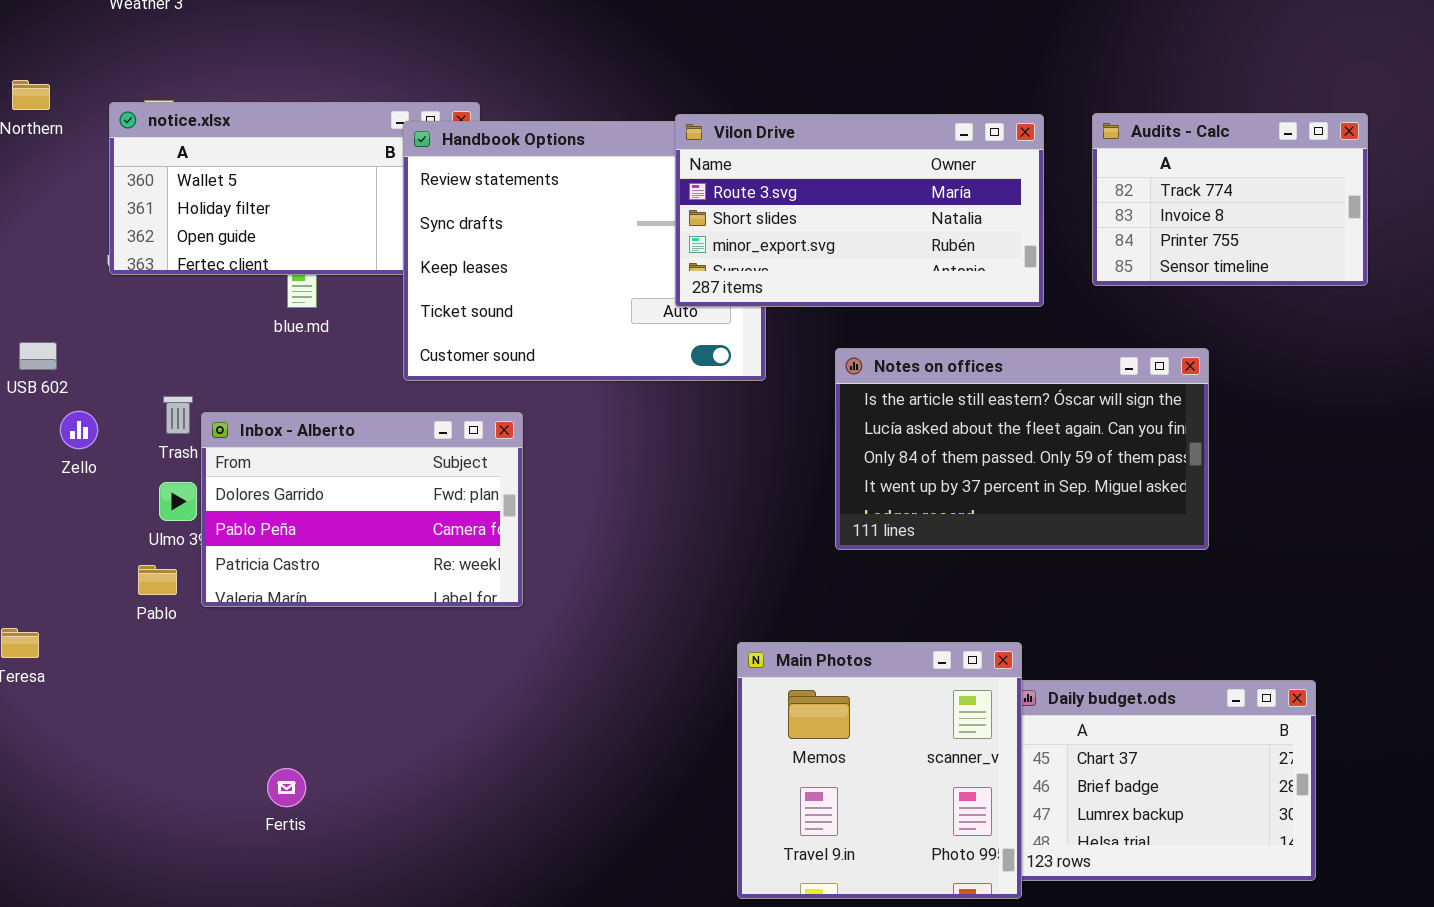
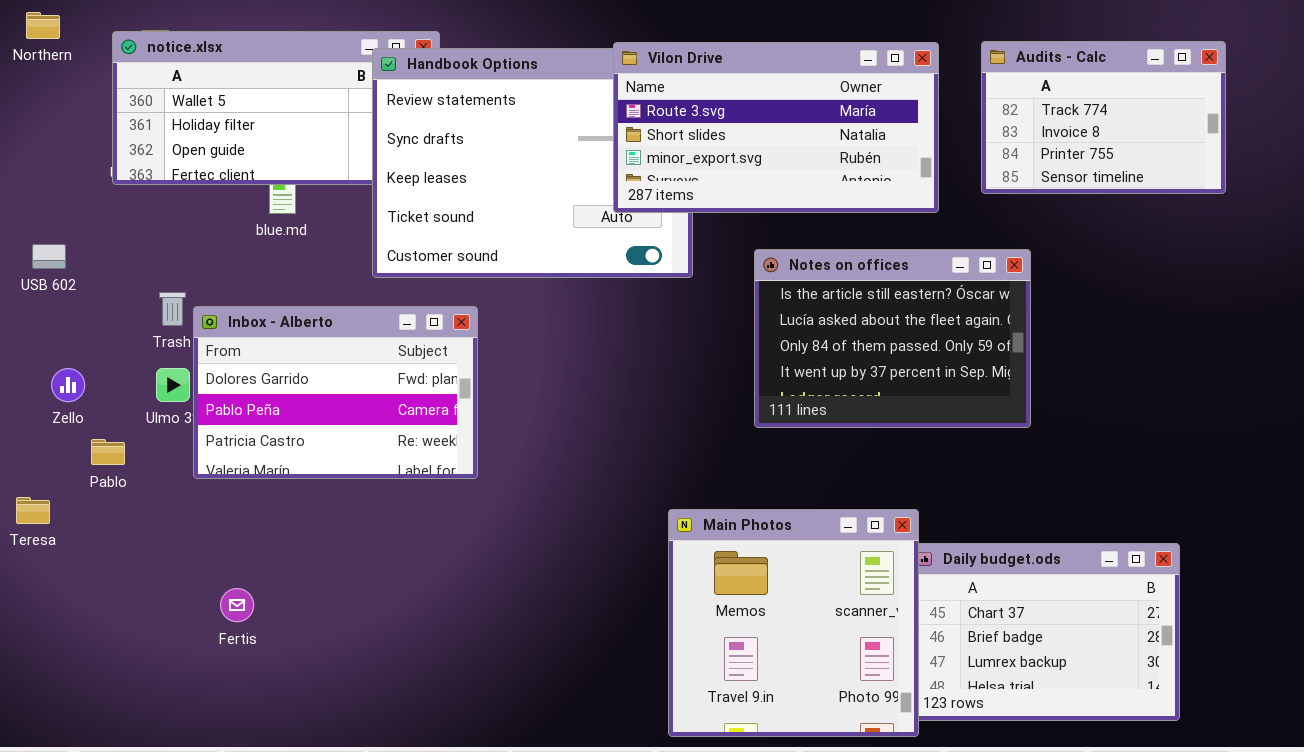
Notes on offices: [835,348,1209,550] -> [754,249,1031,428], resized
Zello: [60,411,98,449] -> [51,368,85,402], moved
Pablo: [138,565,177,595] -> [91,439,125,465], moved
Fertis: [267,768,306,807] -> [220,588,254,622], moved

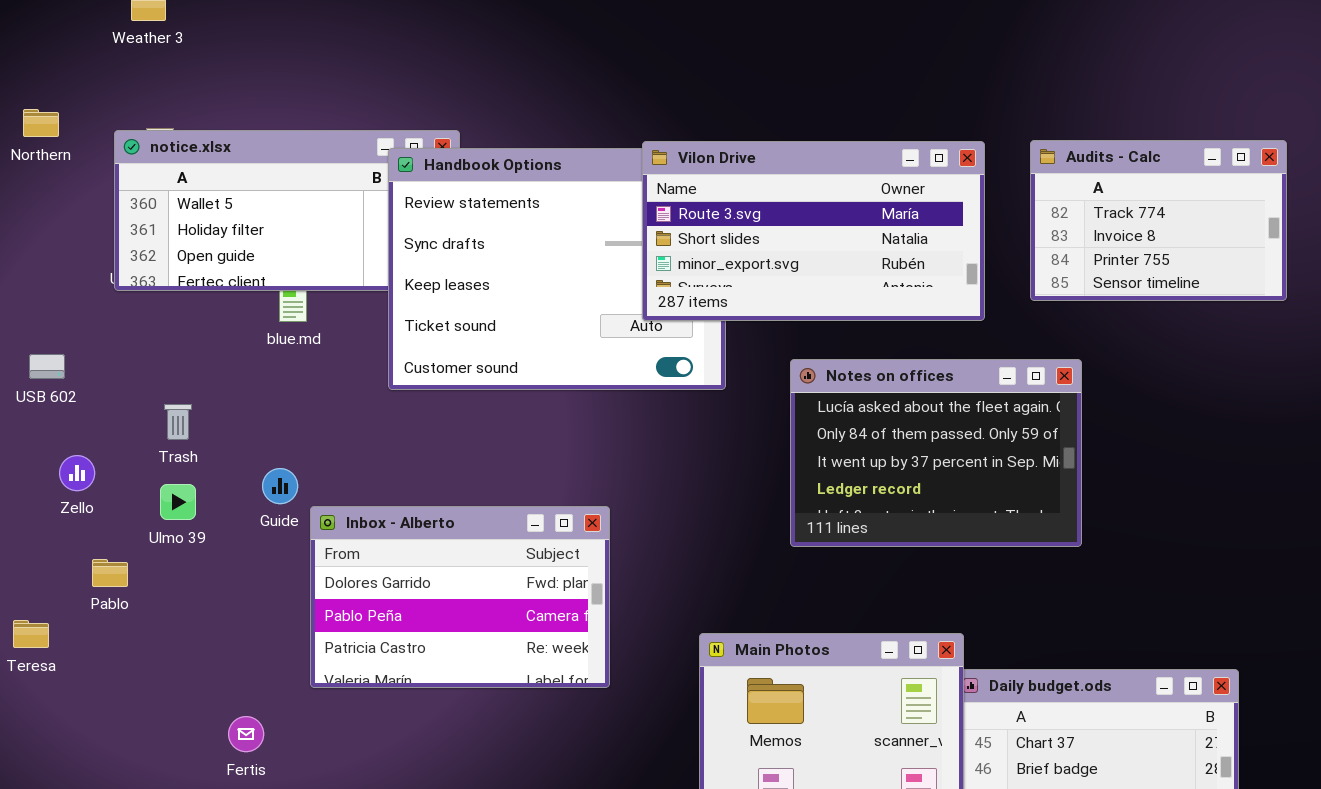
Notes on offices: [754,249,1031,428] -> [790,359,1082,547], scrolled down 1 row
Inbox - Alberto: [193,306,478,479] -> [310,506,610,688], moved
Zello: [51,368,85,402] -> [59,455,95,491], moved

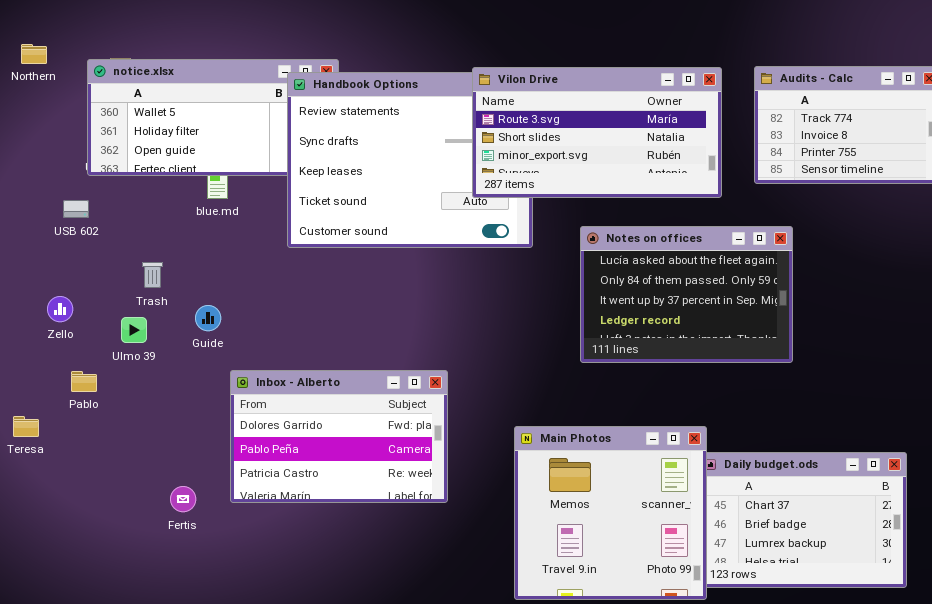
USB 602: [29,354,65,379] -> [63,200,89,218], moved
Trash: [164,404,192,440] -> [142,262,163,288], moved
Inbox - Alberto: [310,506,610,688] -> [230,370,448,503], moved

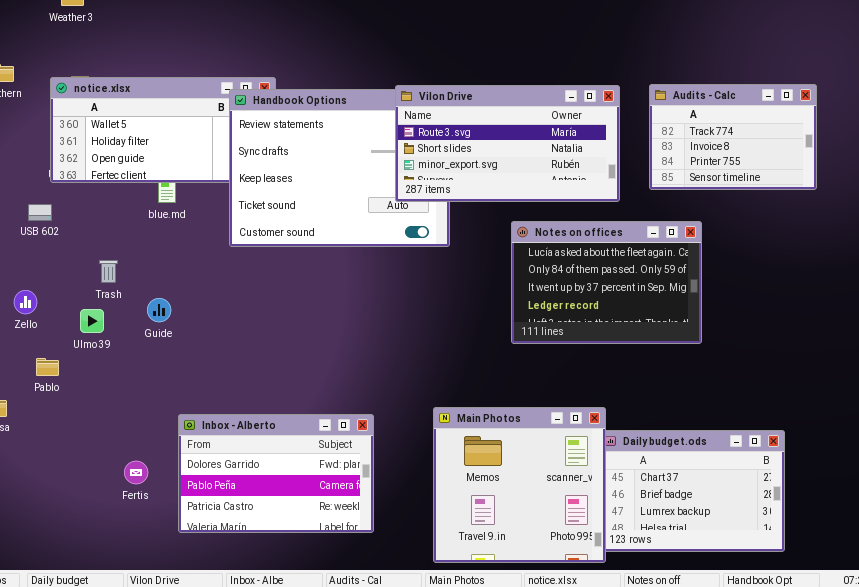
Notes on offices: [580,226,793,363] -> [511,221,702,344], moved
Inbox - Alberto: [230,370,448,503] -> [178,414,374,533], moved

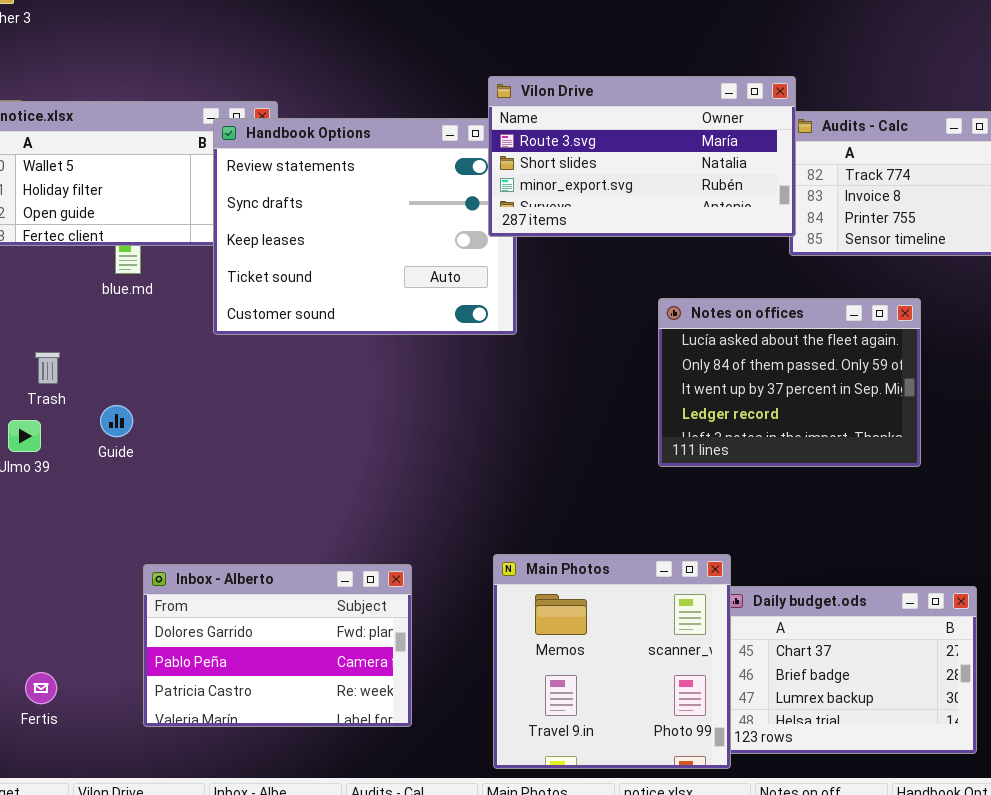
Vilon Drive: [395,85,620,202] -> [488,76,796,237], moved
Notes on offices: [511,221,702,344] -> [658,298,921,467], moved
Fertis: [124,461,148,484] -> [25,672,57,704], moved

